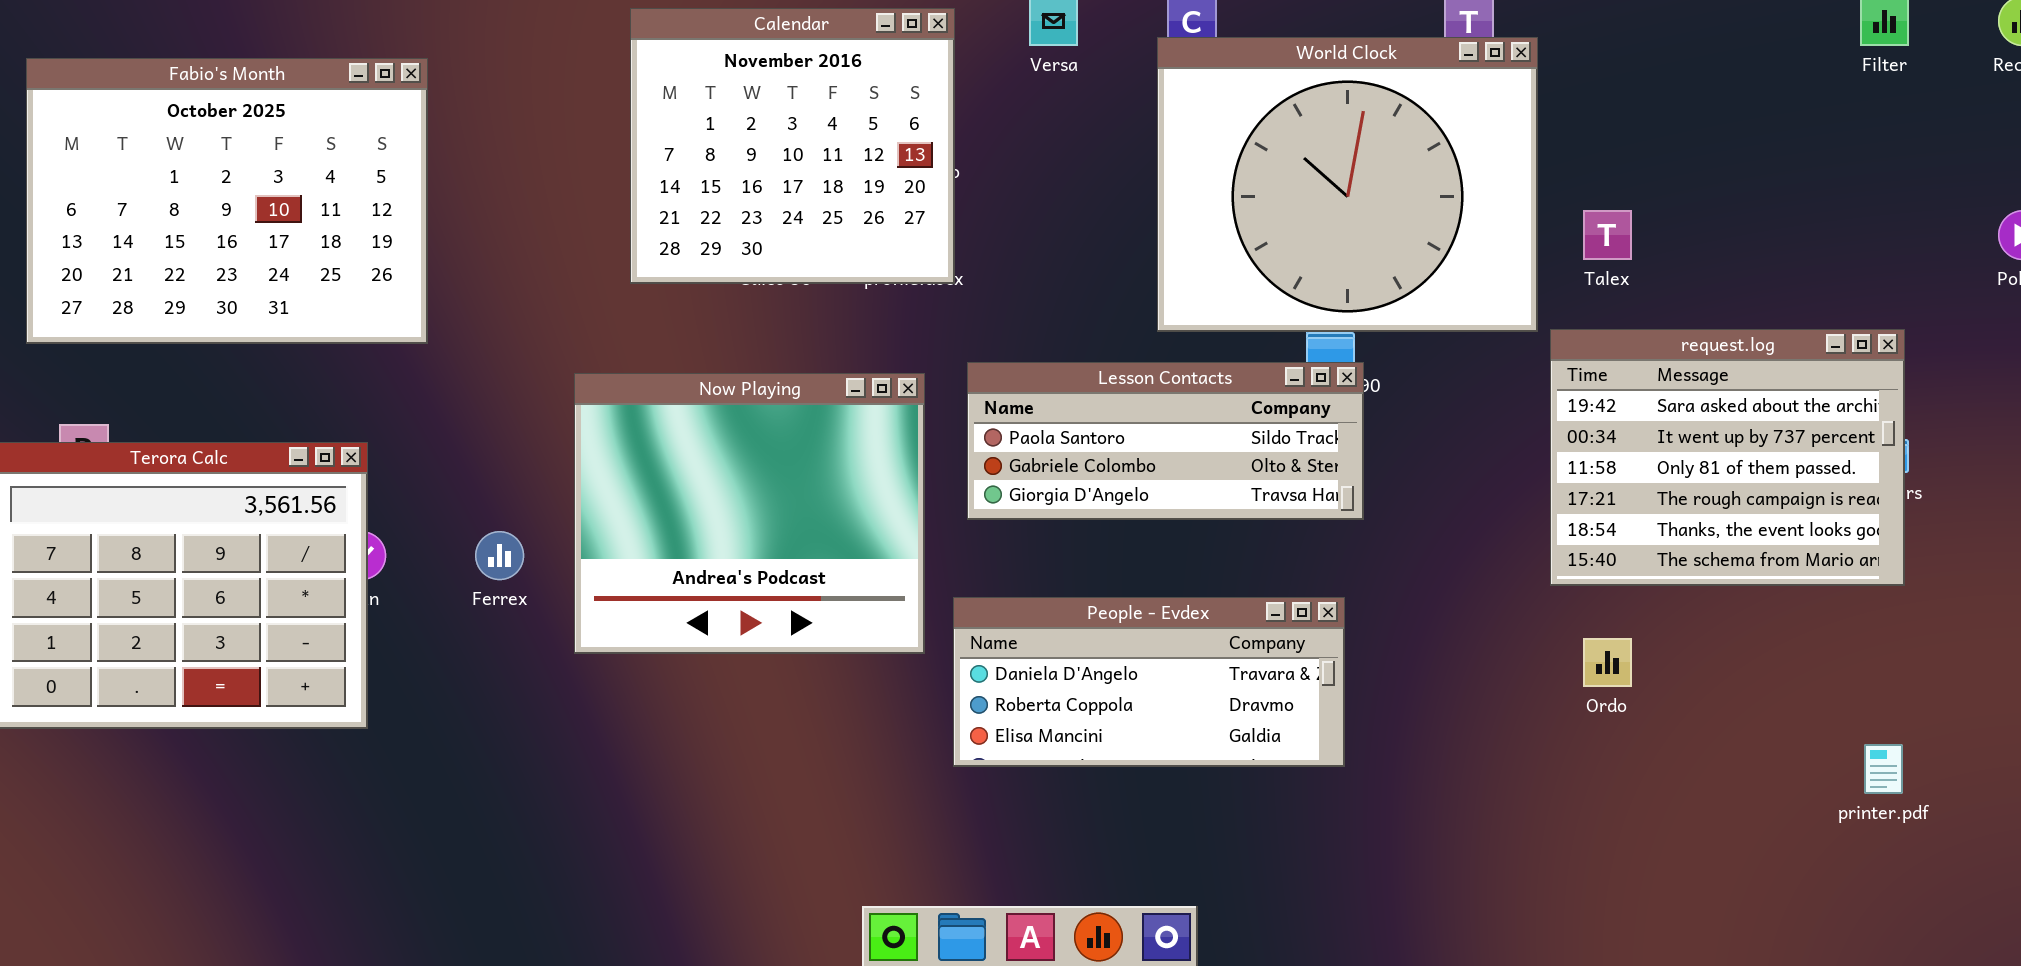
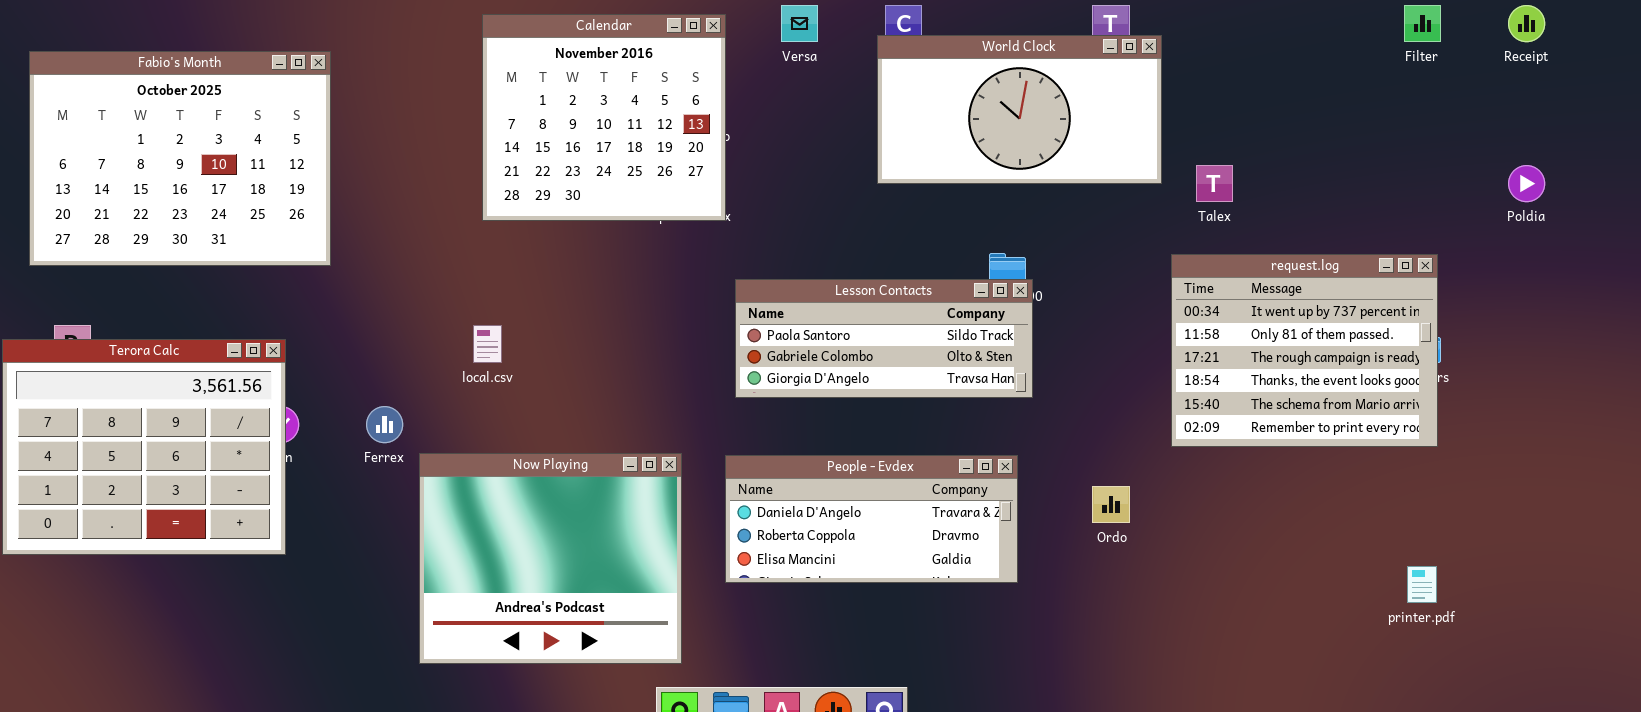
World Clock: [1157,37,1538,332] -> [877,35,1162,184], resized
request.log: [1550,329,1905,586] -> [1171,254,1438,447], scrolled down 1 row
Now Playing: [574,373,925,654] -> [419,453,682,664], moved
Ordo: [1583,638,1632,687] -> [1092,486,1130,523], moved

